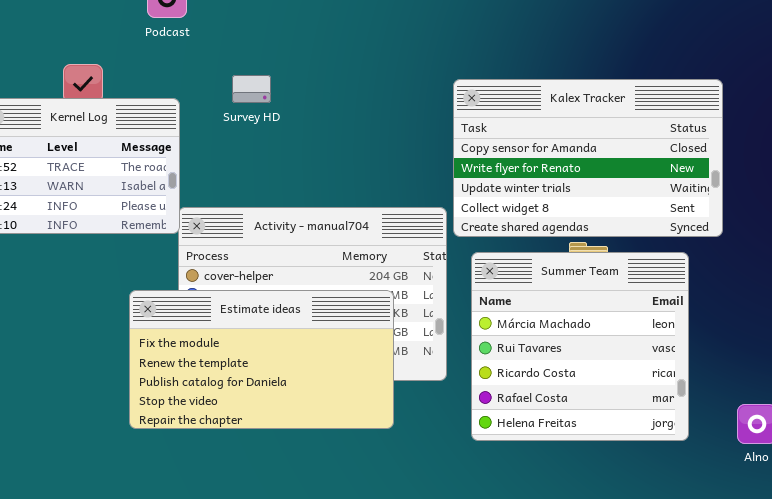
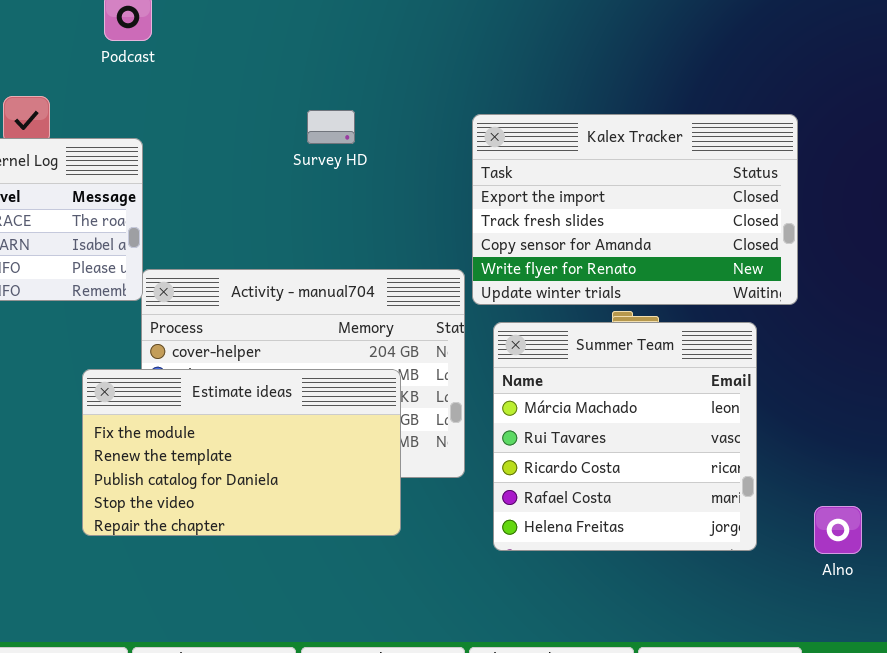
Survey HD: [232,75,271,103] -> [307,110,355,144], moved
Kalex Tracker: [453,79,723,237] -> [472,114,798,305], scrolled up 2 rows

